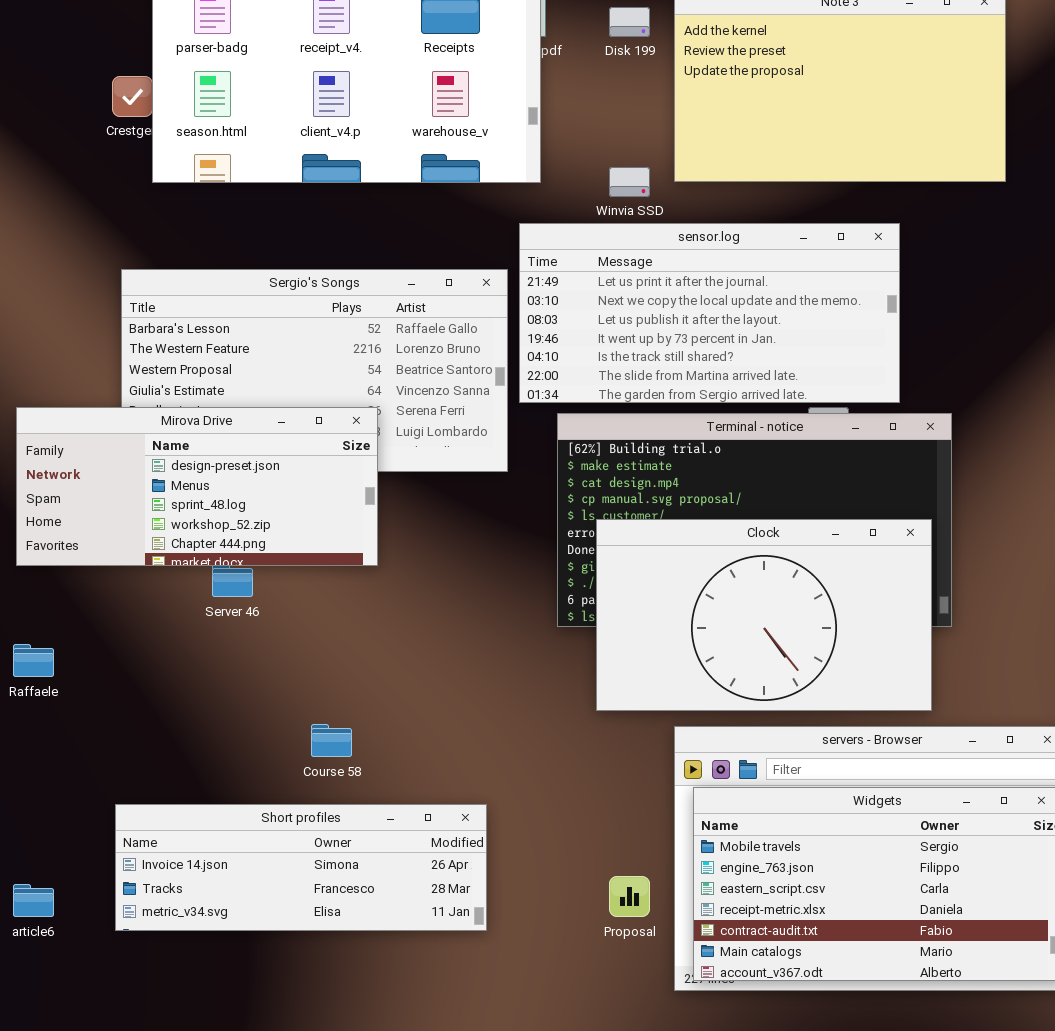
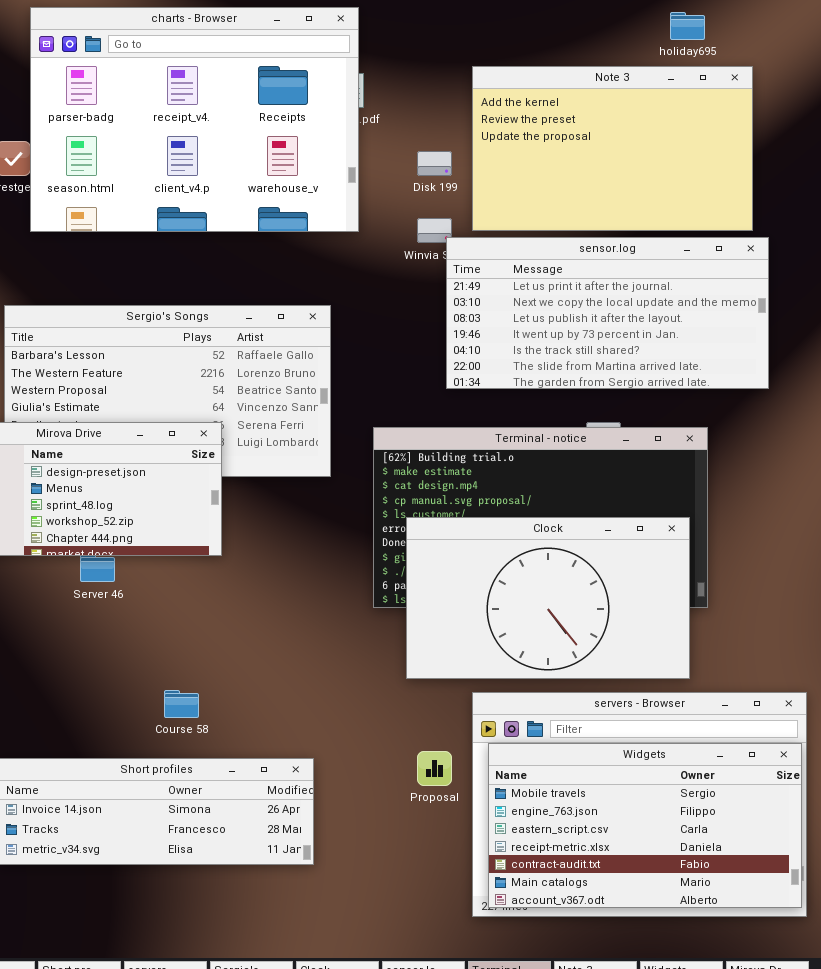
Disk 199: [609,7,650,37] -> [417,151,452,176], moved
sensor.log: [519,223,900,403] -> [446,237,769,389], moved
Proposal: [609,876,650,917] -> [417,751,452,786], moved

